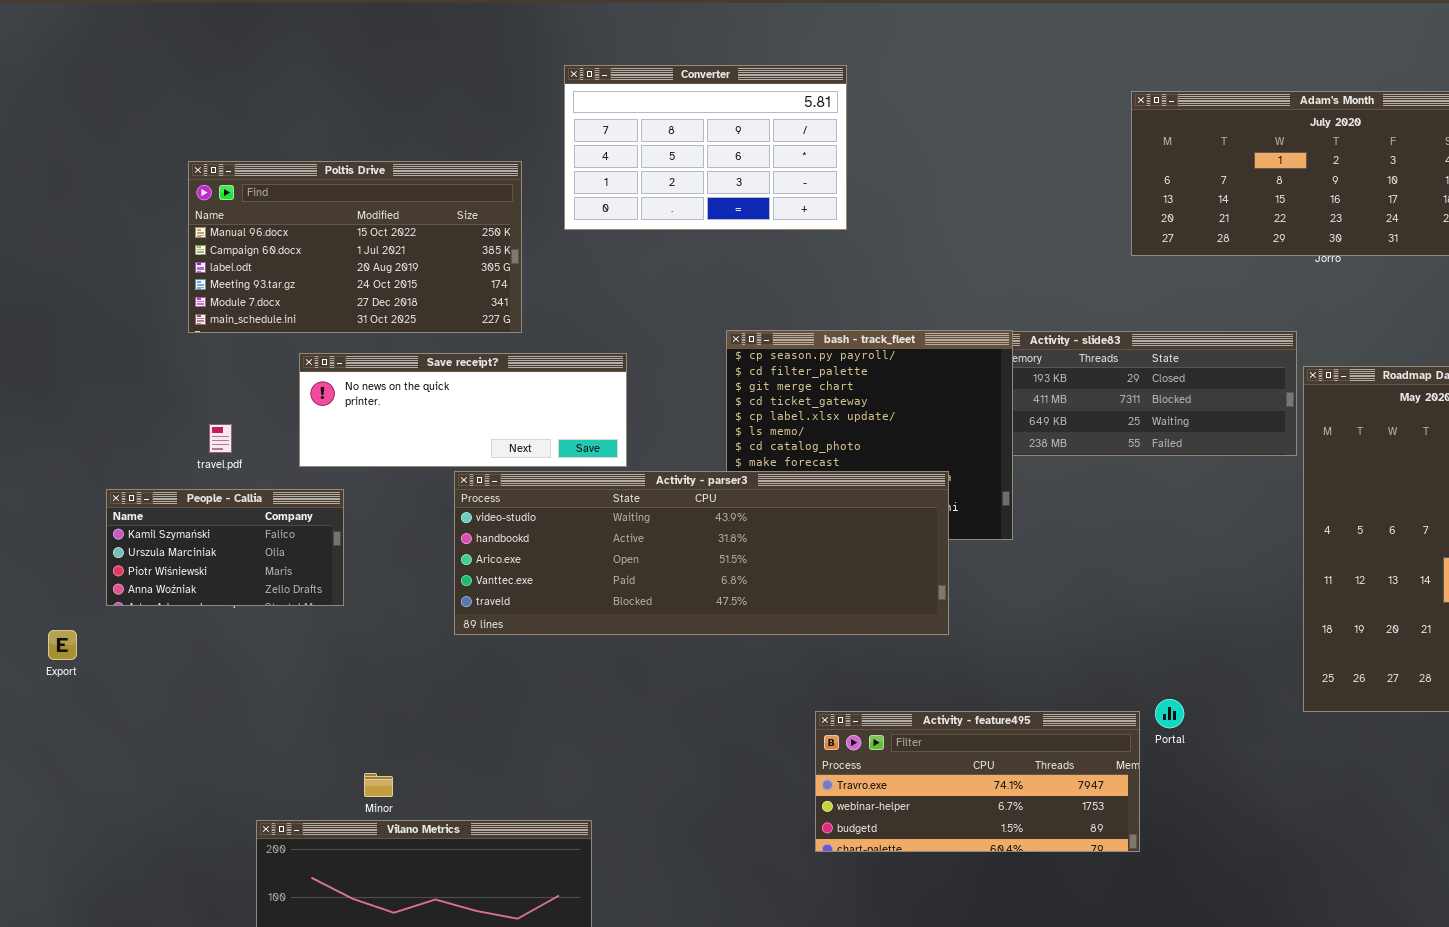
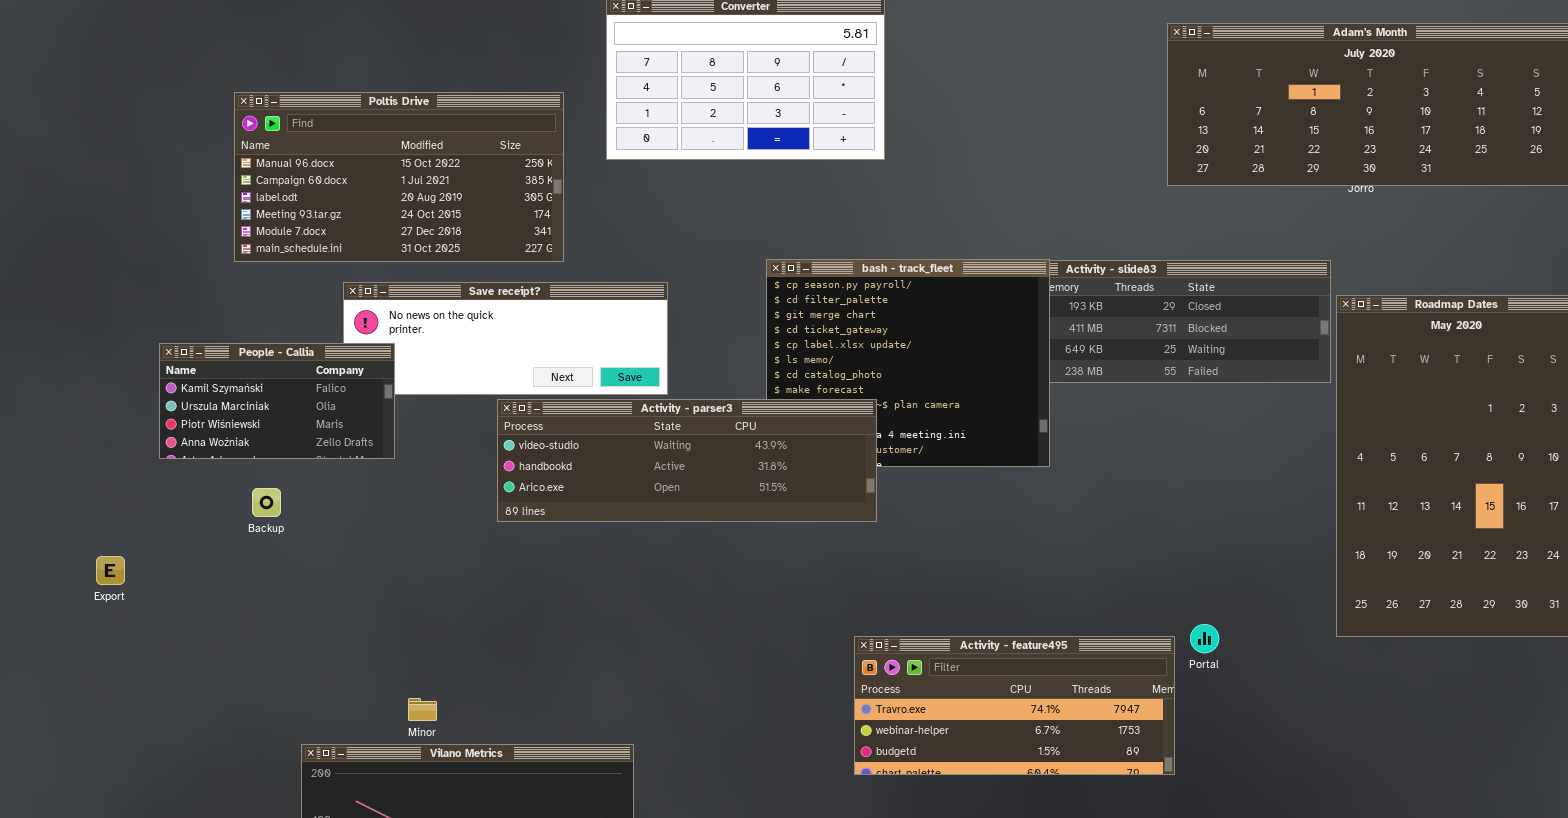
Activity - parser3: [454,471,949,635] -> [497,399,877,522], resized
People - Callia: [106,489,344,606] -> [159,343,395,459], moved

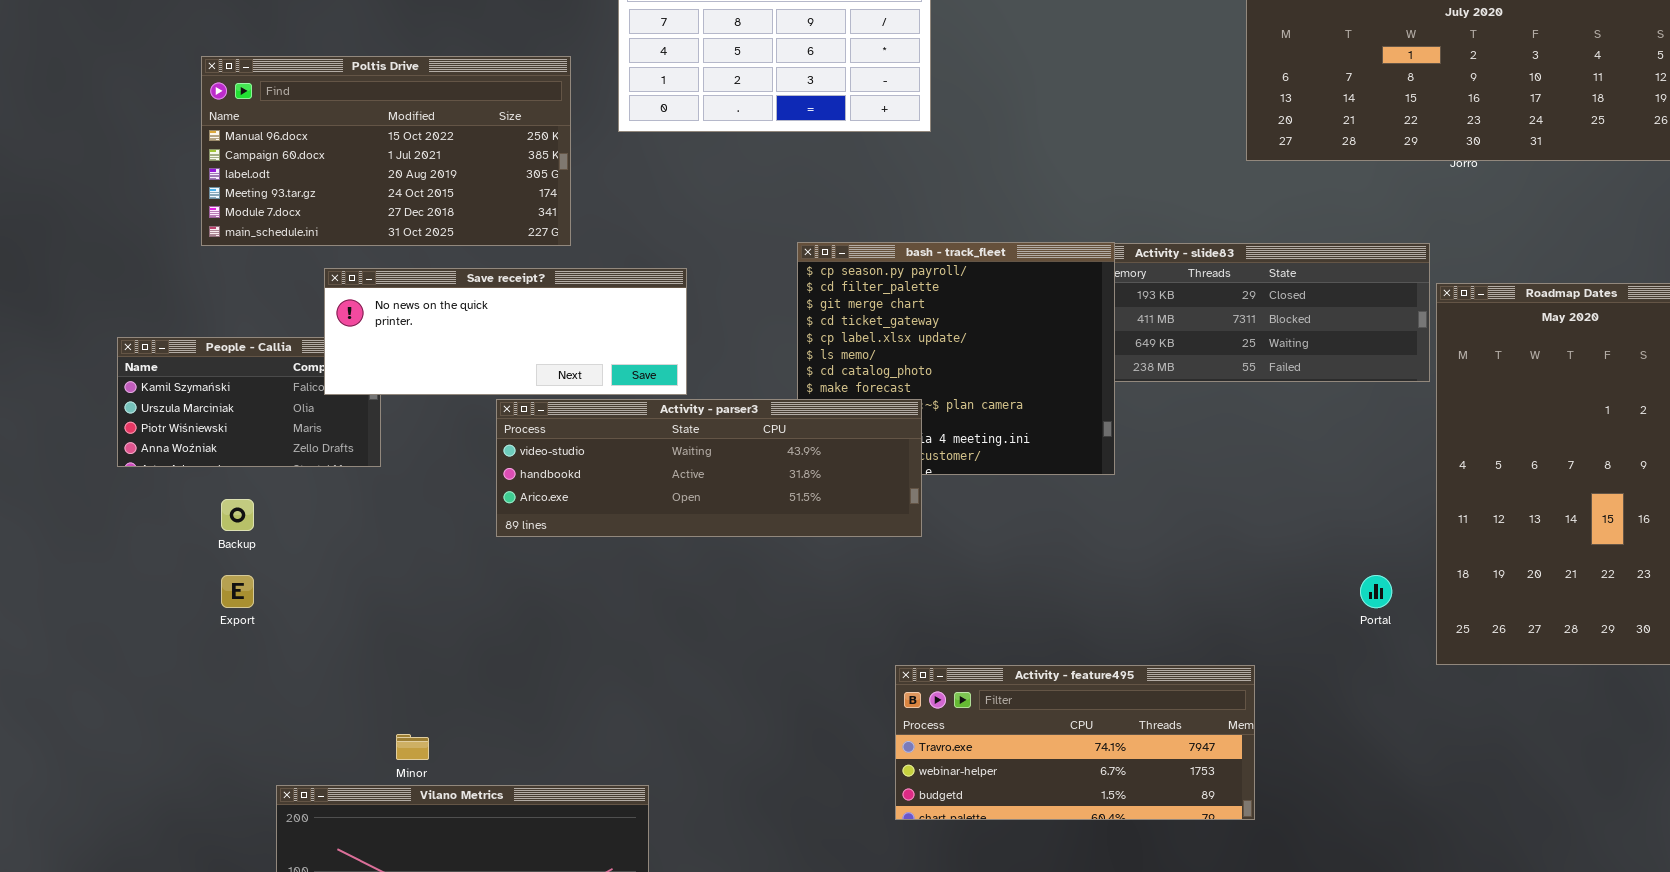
Save receipt?: [343,282,668,395] -> [324,268,687,395], raised
Export: [96,556,125,585] -> [221,575,254,608], moved
Portal: [1190,624,1219,653] -> [1360,575,1392,608], moved

